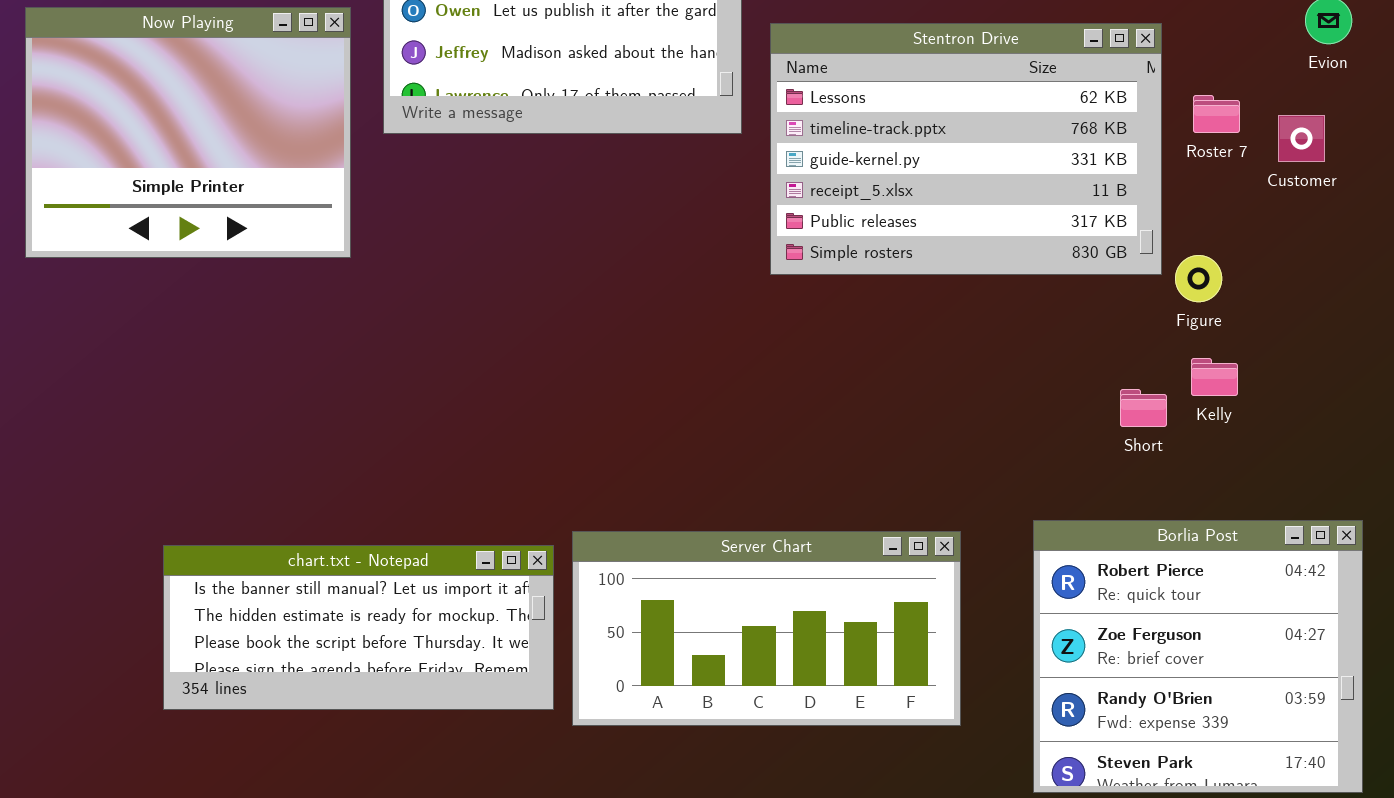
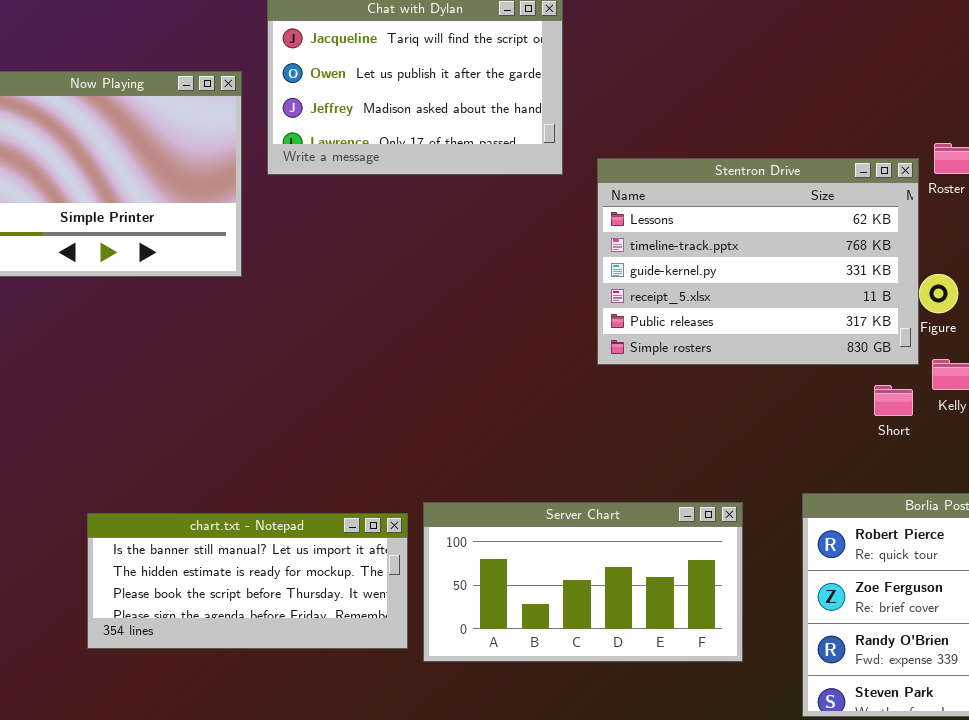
Stentron Drive: [770,23,1162,275] -> [597,158,919,365], moved

